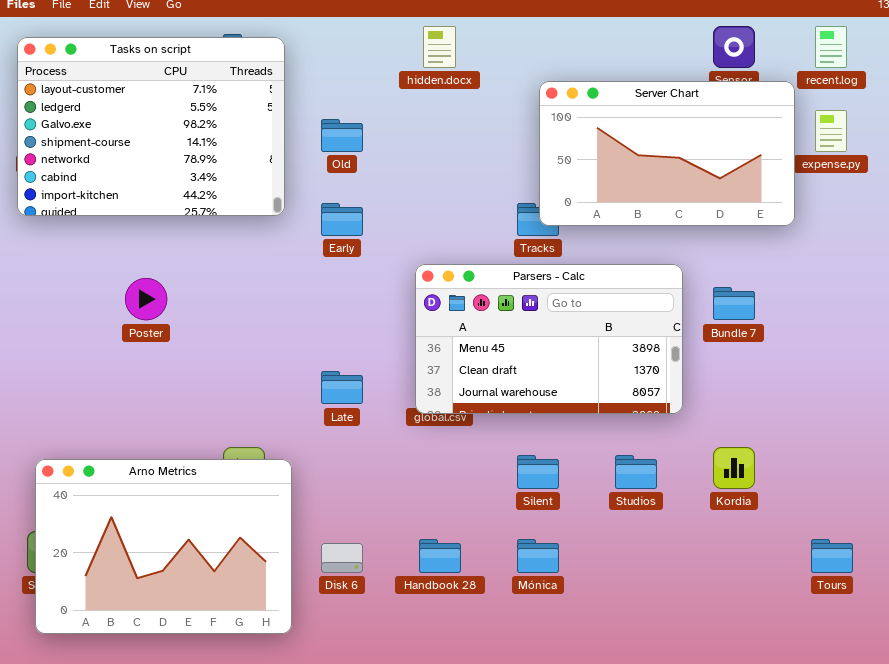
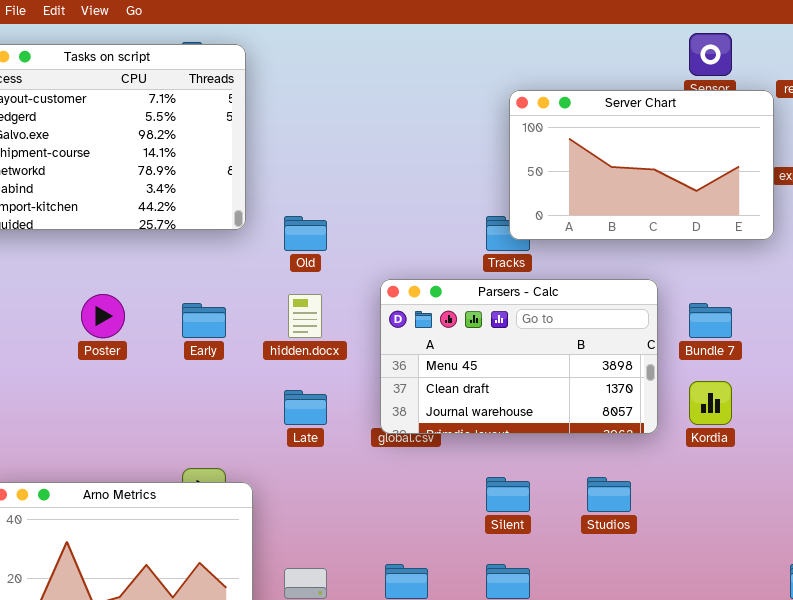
hidden.docx: [423,26,456,68] -> [288,294,322,338], moved
Old: [321,119,363,152] -> [284,216,327,251], moved
Early: [321,203,363,236] -> [182,303,226,338], moved
Kordia: [713,447,755,489] -> [689,381,732,425], moved

